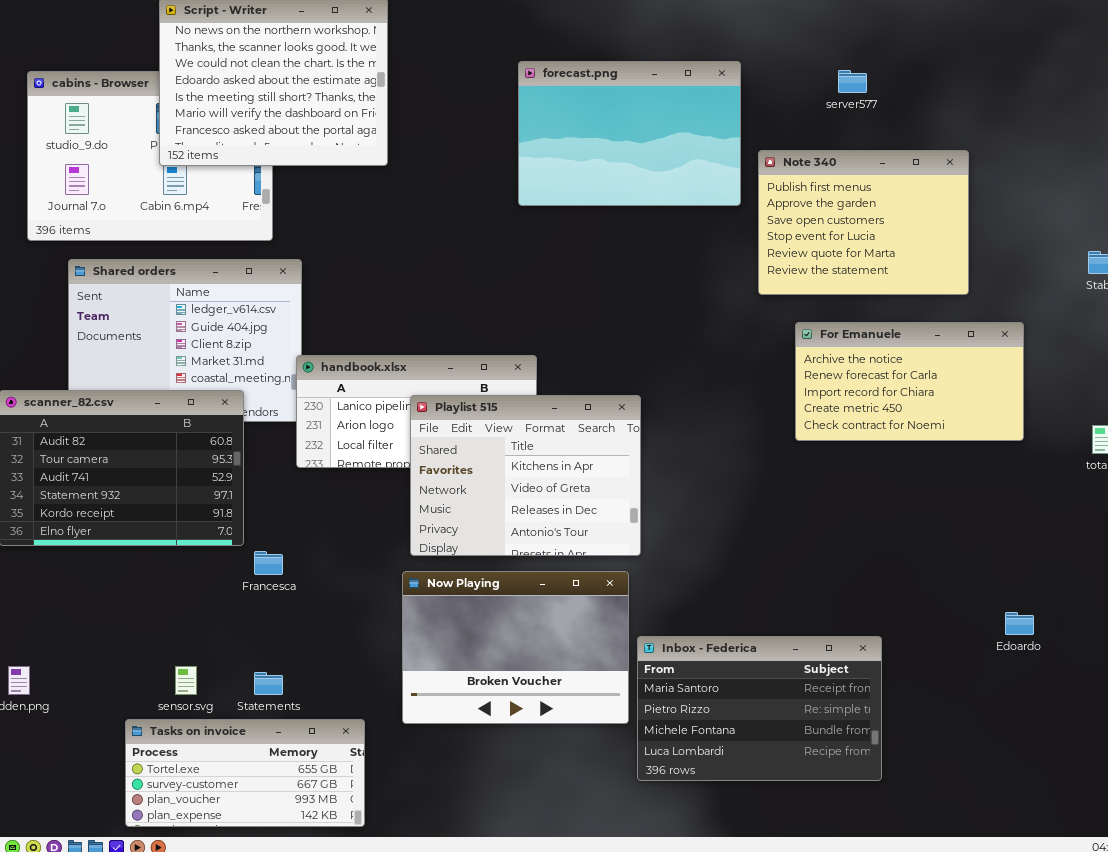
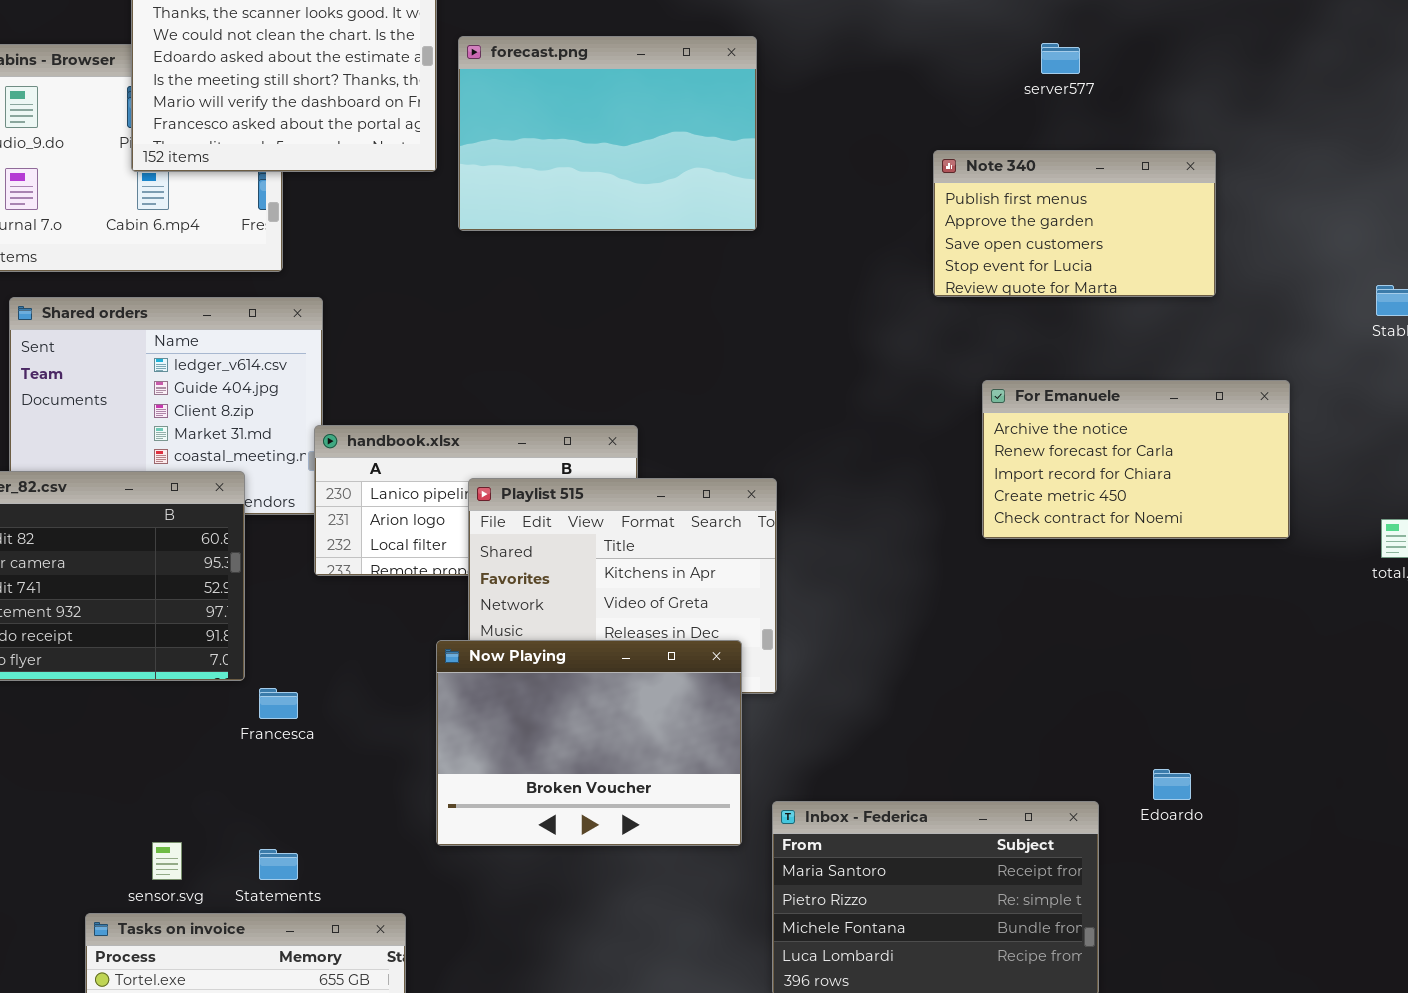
forecast.png: [518,61,741,206] -> [458,36,757,231], moved
Note 340: [758,150,969,295] -> [933,150,1216,297], resized
Now Playing: [402,571,629,724] -> [436,640,742,846], moved
Edoardo: [1005,612,1034,635] -> [1153,769,1191,800], moved

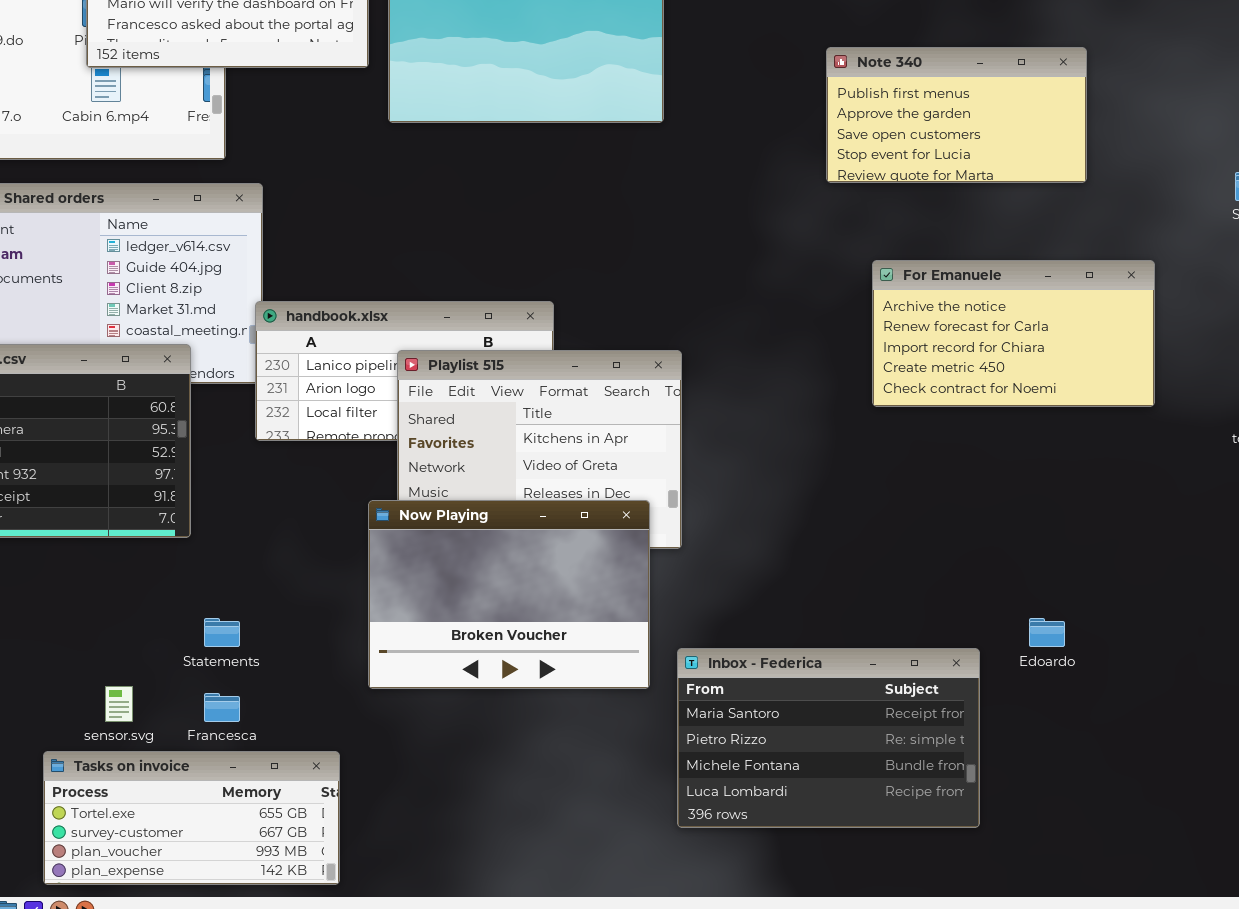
Francesca: [259,688,298,719] -> [204,693,240,722], moved
Statements: [259,849,298,880] -> [204,618,240,647], moved

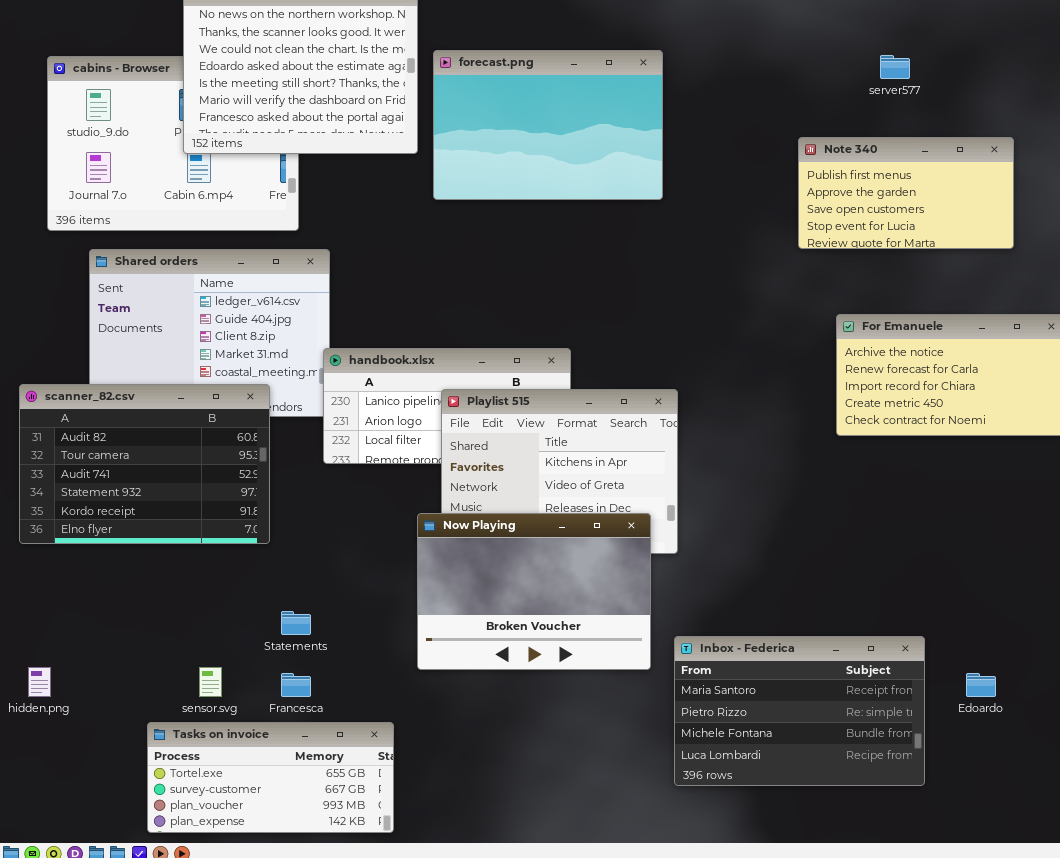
Edoardo: [1029,618,1065,647] -> [966,673,996,697], moved

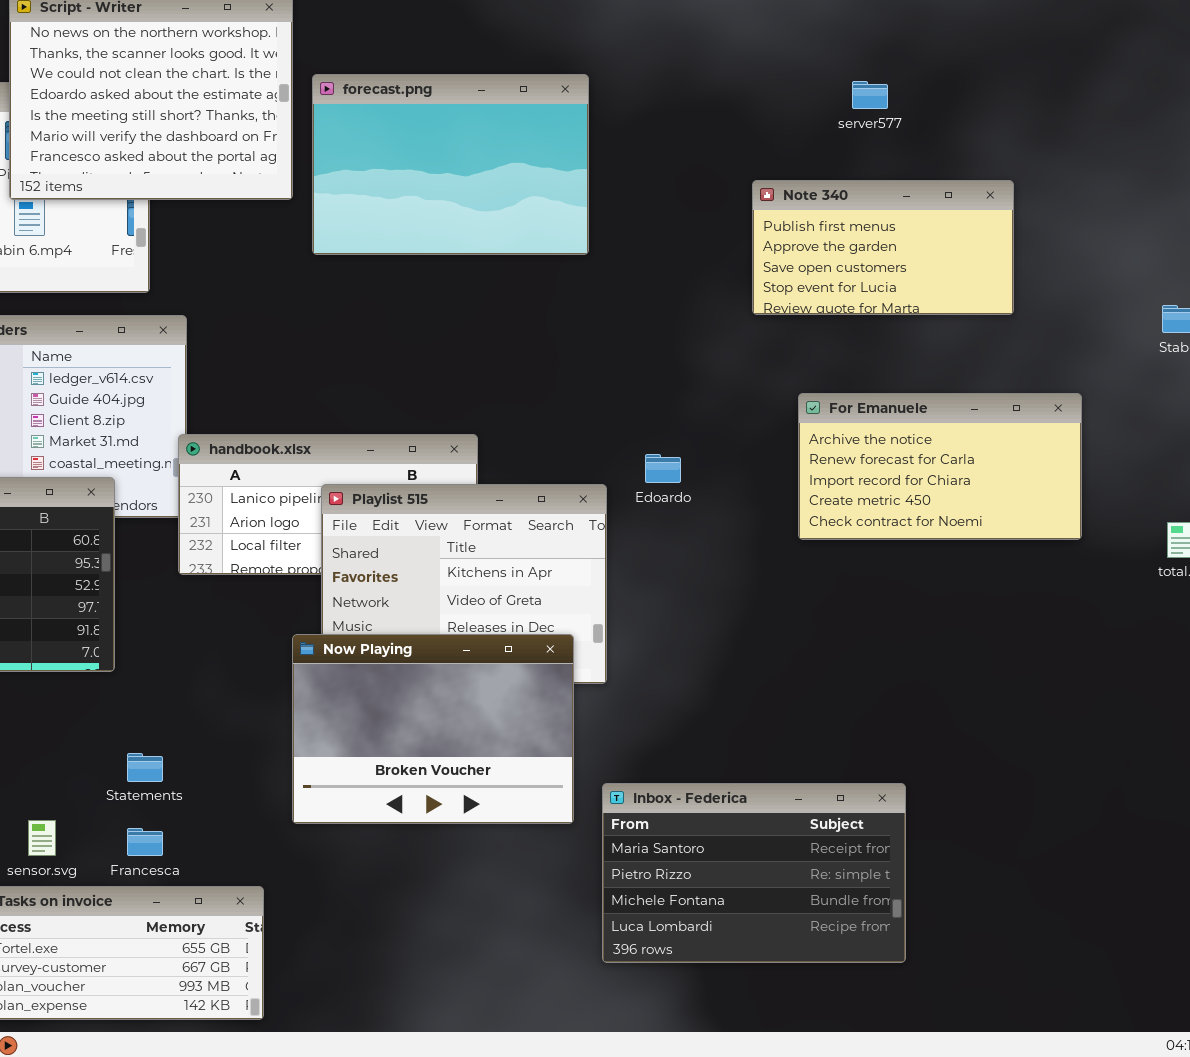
Edoardo: [966,673,996,697] -> [645,454,681,483], moved

